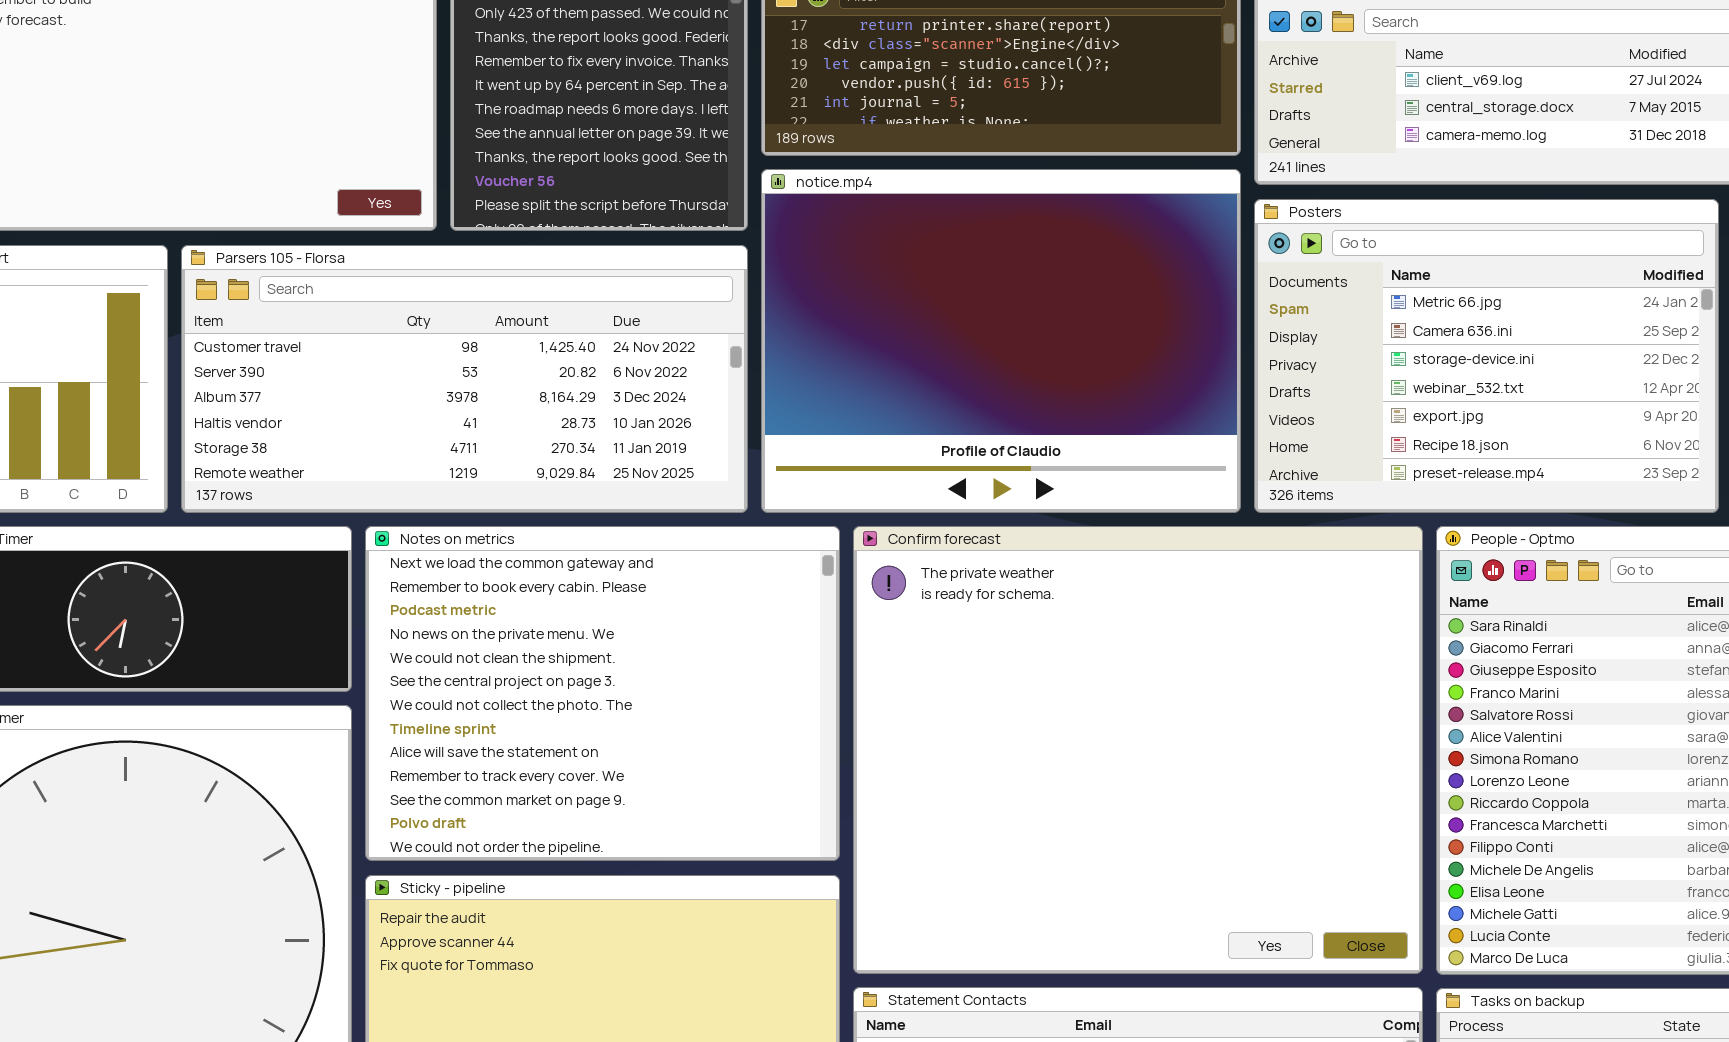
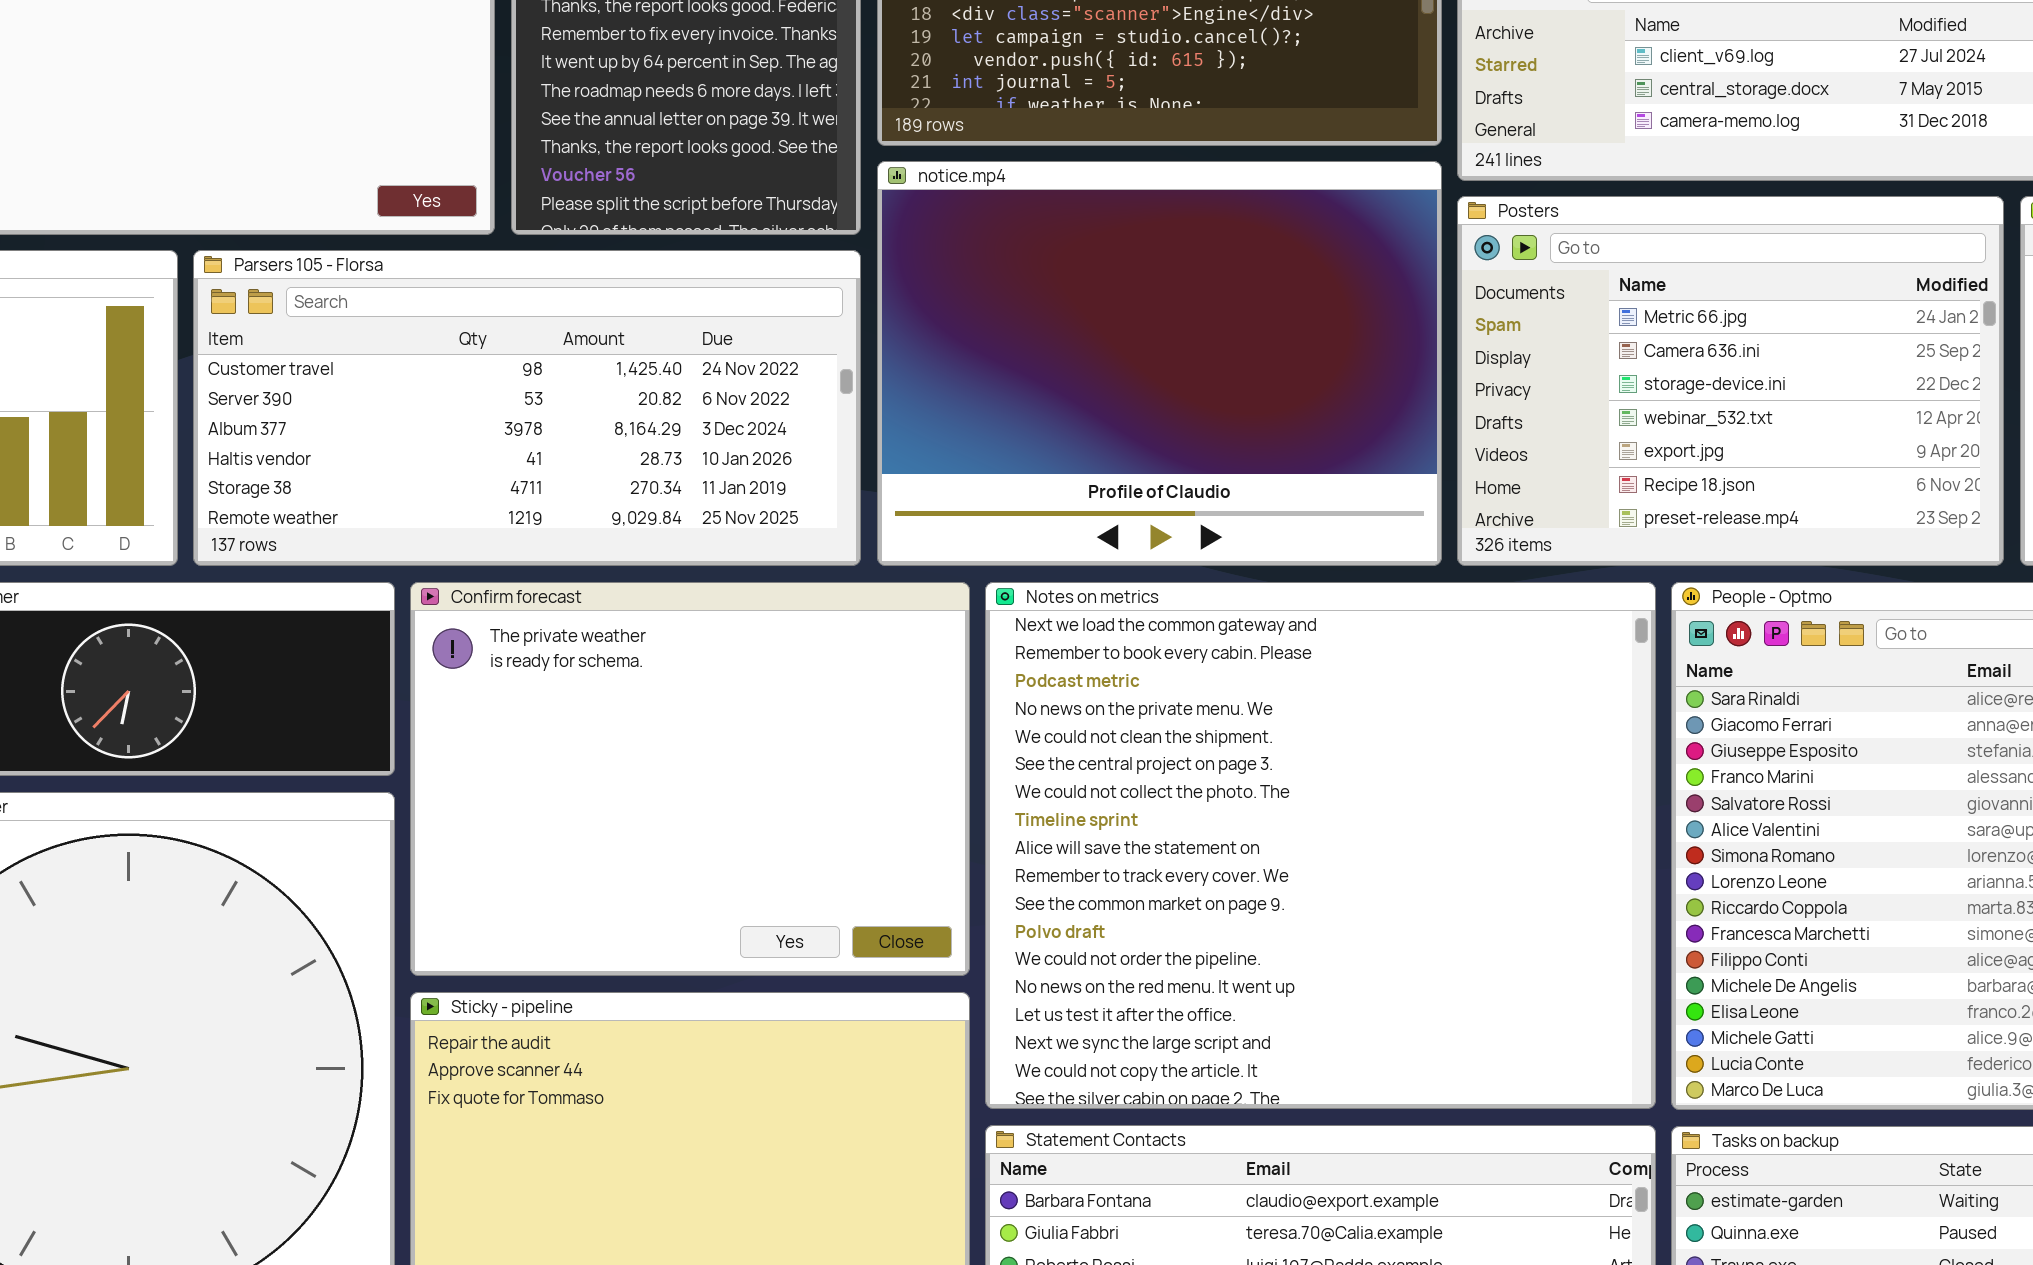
Notes on metrics: [365,526,840,861] -> [985,582,1656,1109], moved, resized
Confirm forecast: [853,526,1423,974] -> [410,582,970,976], moved, resized

